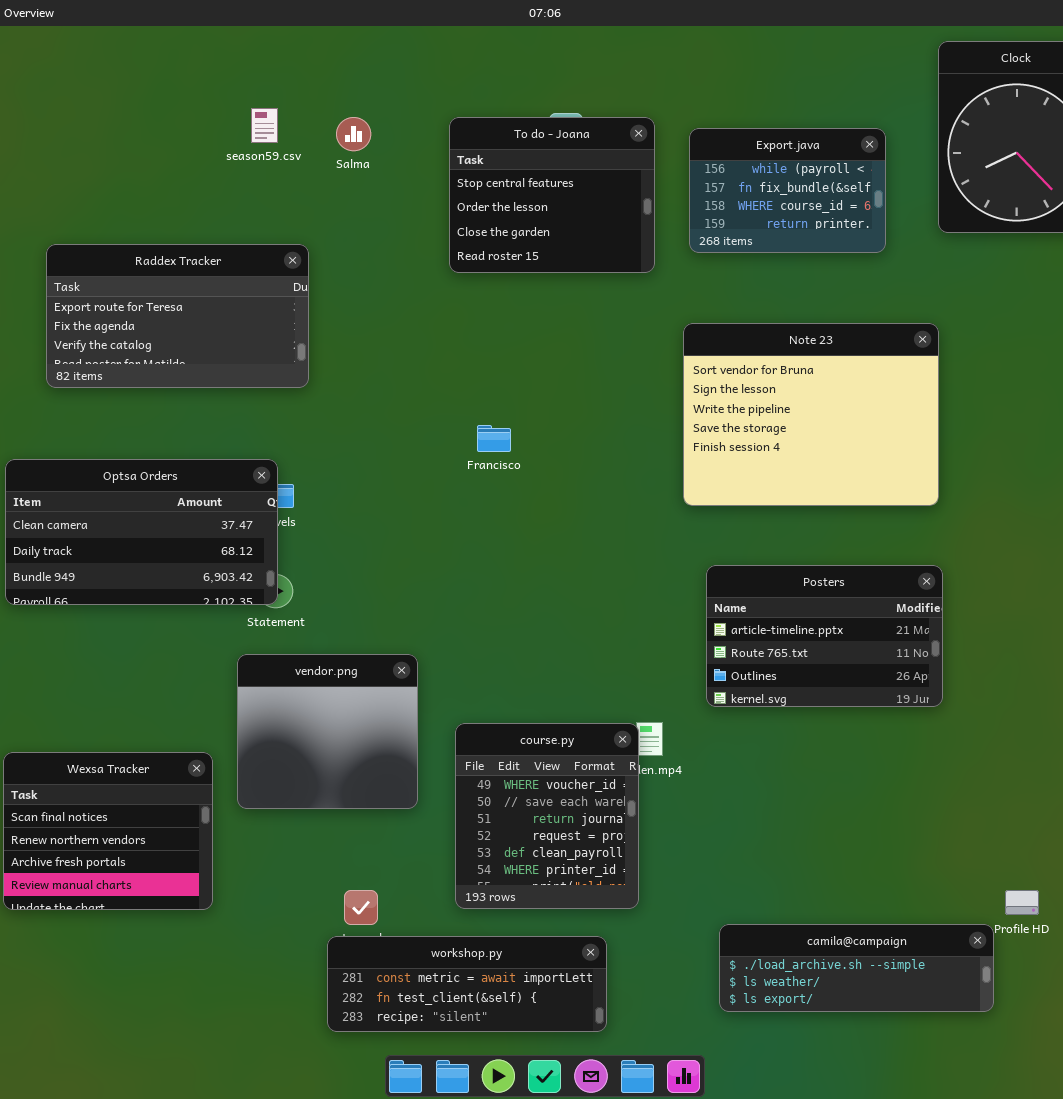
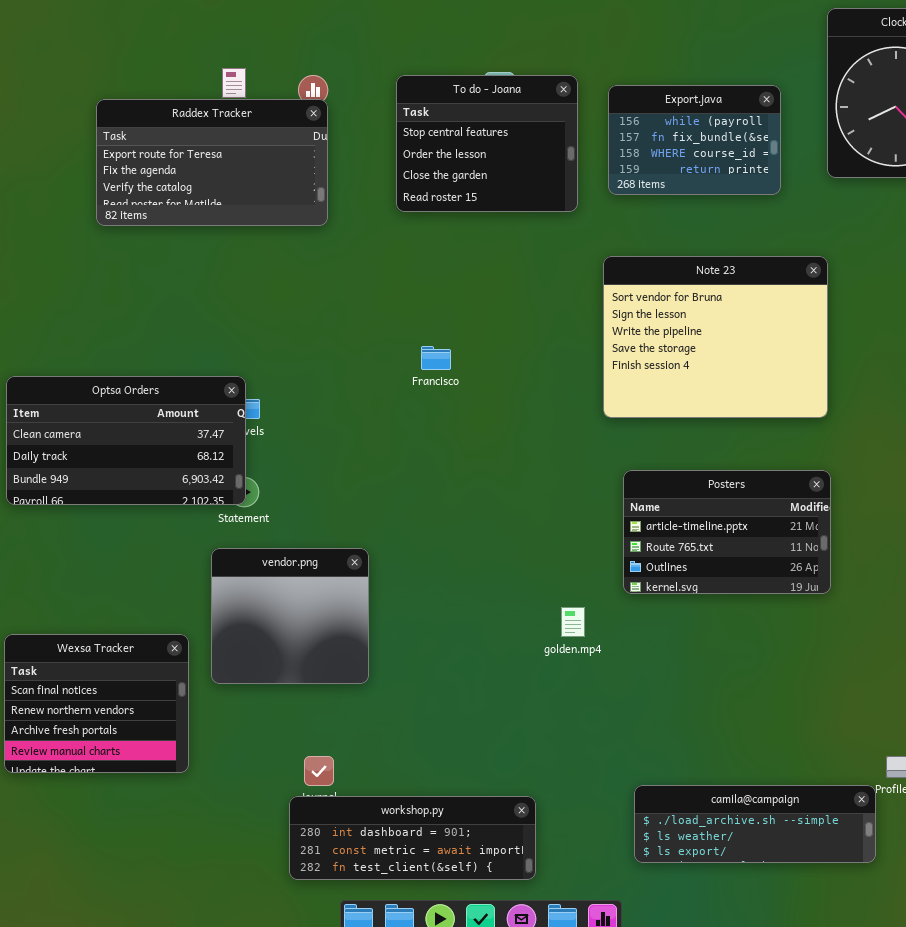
Raddex Tracker: [46,244,309,388] -> [96,99,328,226], moved
course.py: [455,723,639,909] -> none, closed
workshop.py: [327,936,607,1032] -> [289,796,536,880], scrolled up 1 row

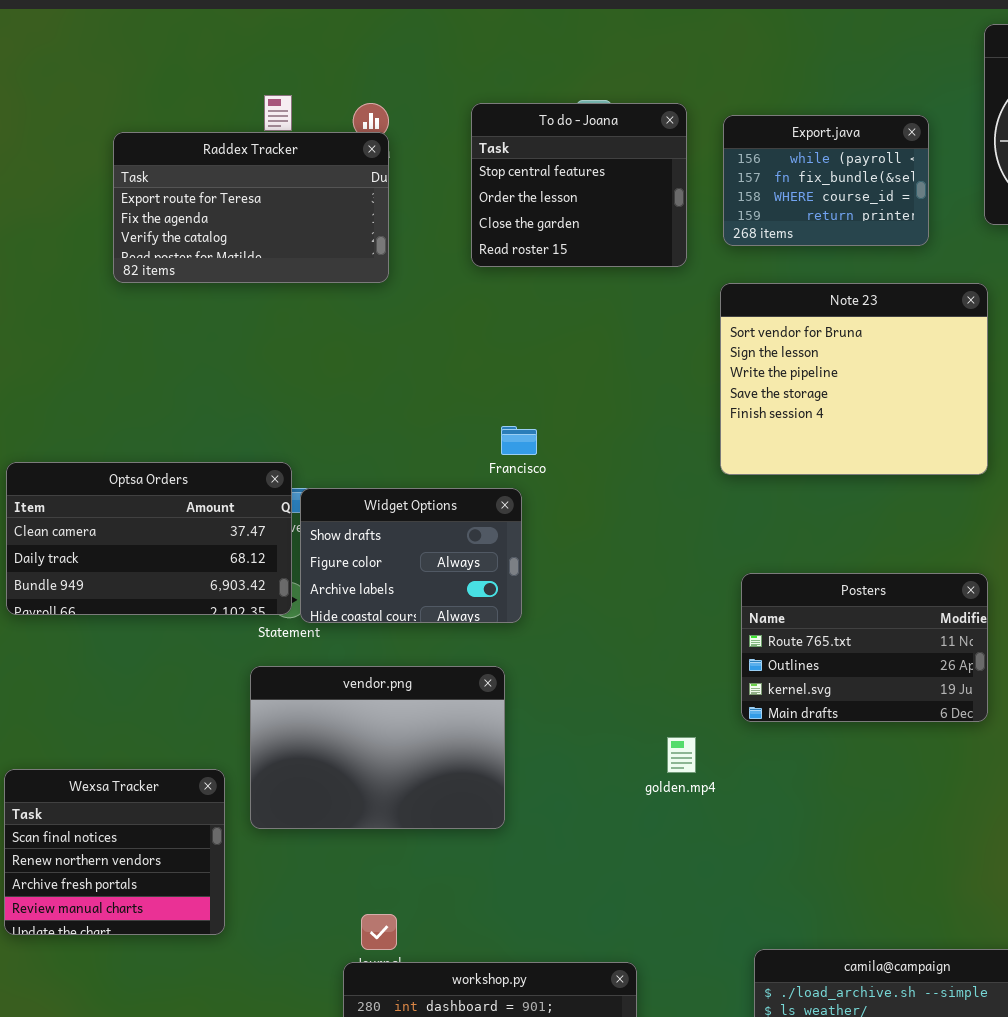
Note 23: [603,256,828,418] -> [720,283,988,475], moved
Widget Options: none -> [300,488,522,623], opened
Posters: [623,470,831,594] -> [741,573,988,722], scrolled down 1 row
vendor.png: [211,548,369,684] -> [250,666,505,829], resized

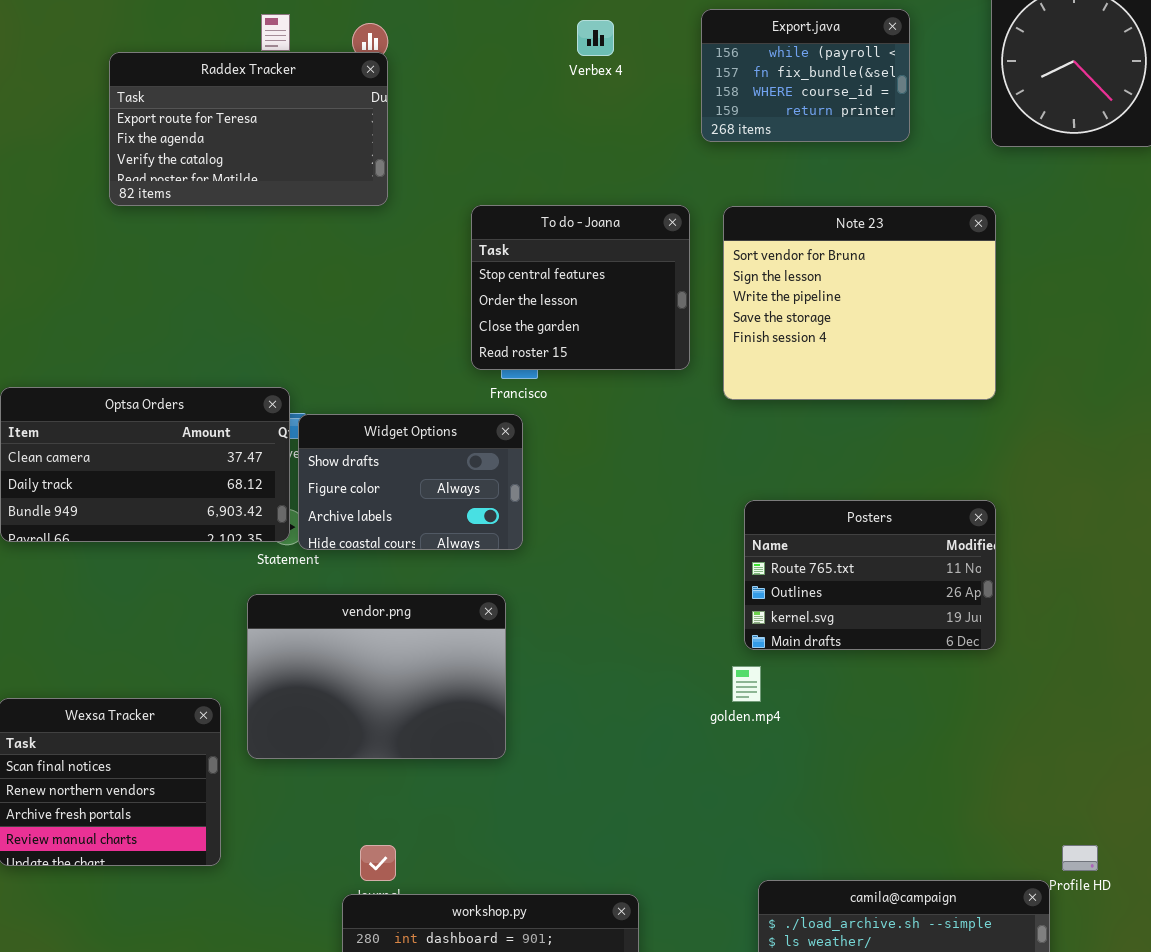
To do - Joana: [471,103,687,267] -> [471,205,690,370], moved
Export.java: [723,115,929,246] -> [701,9,910,142], moved
golden.mp4: [667,737,696,773] -> [732,666,761,702], moved

